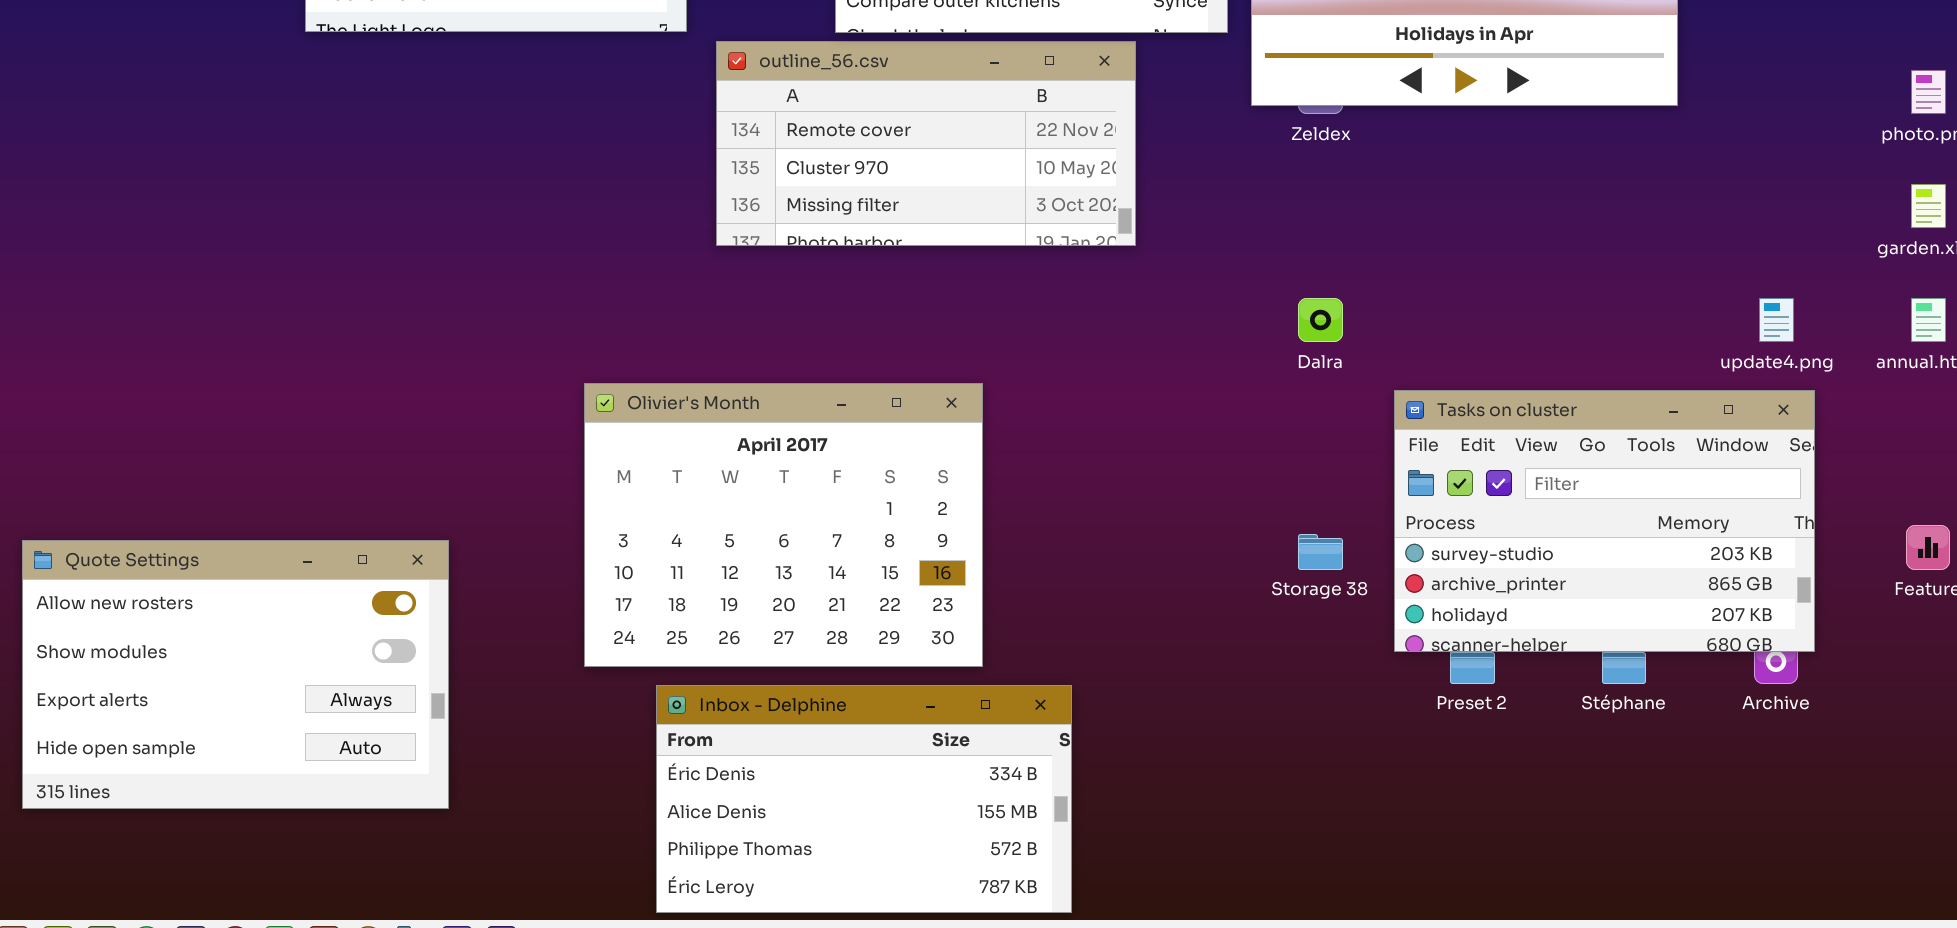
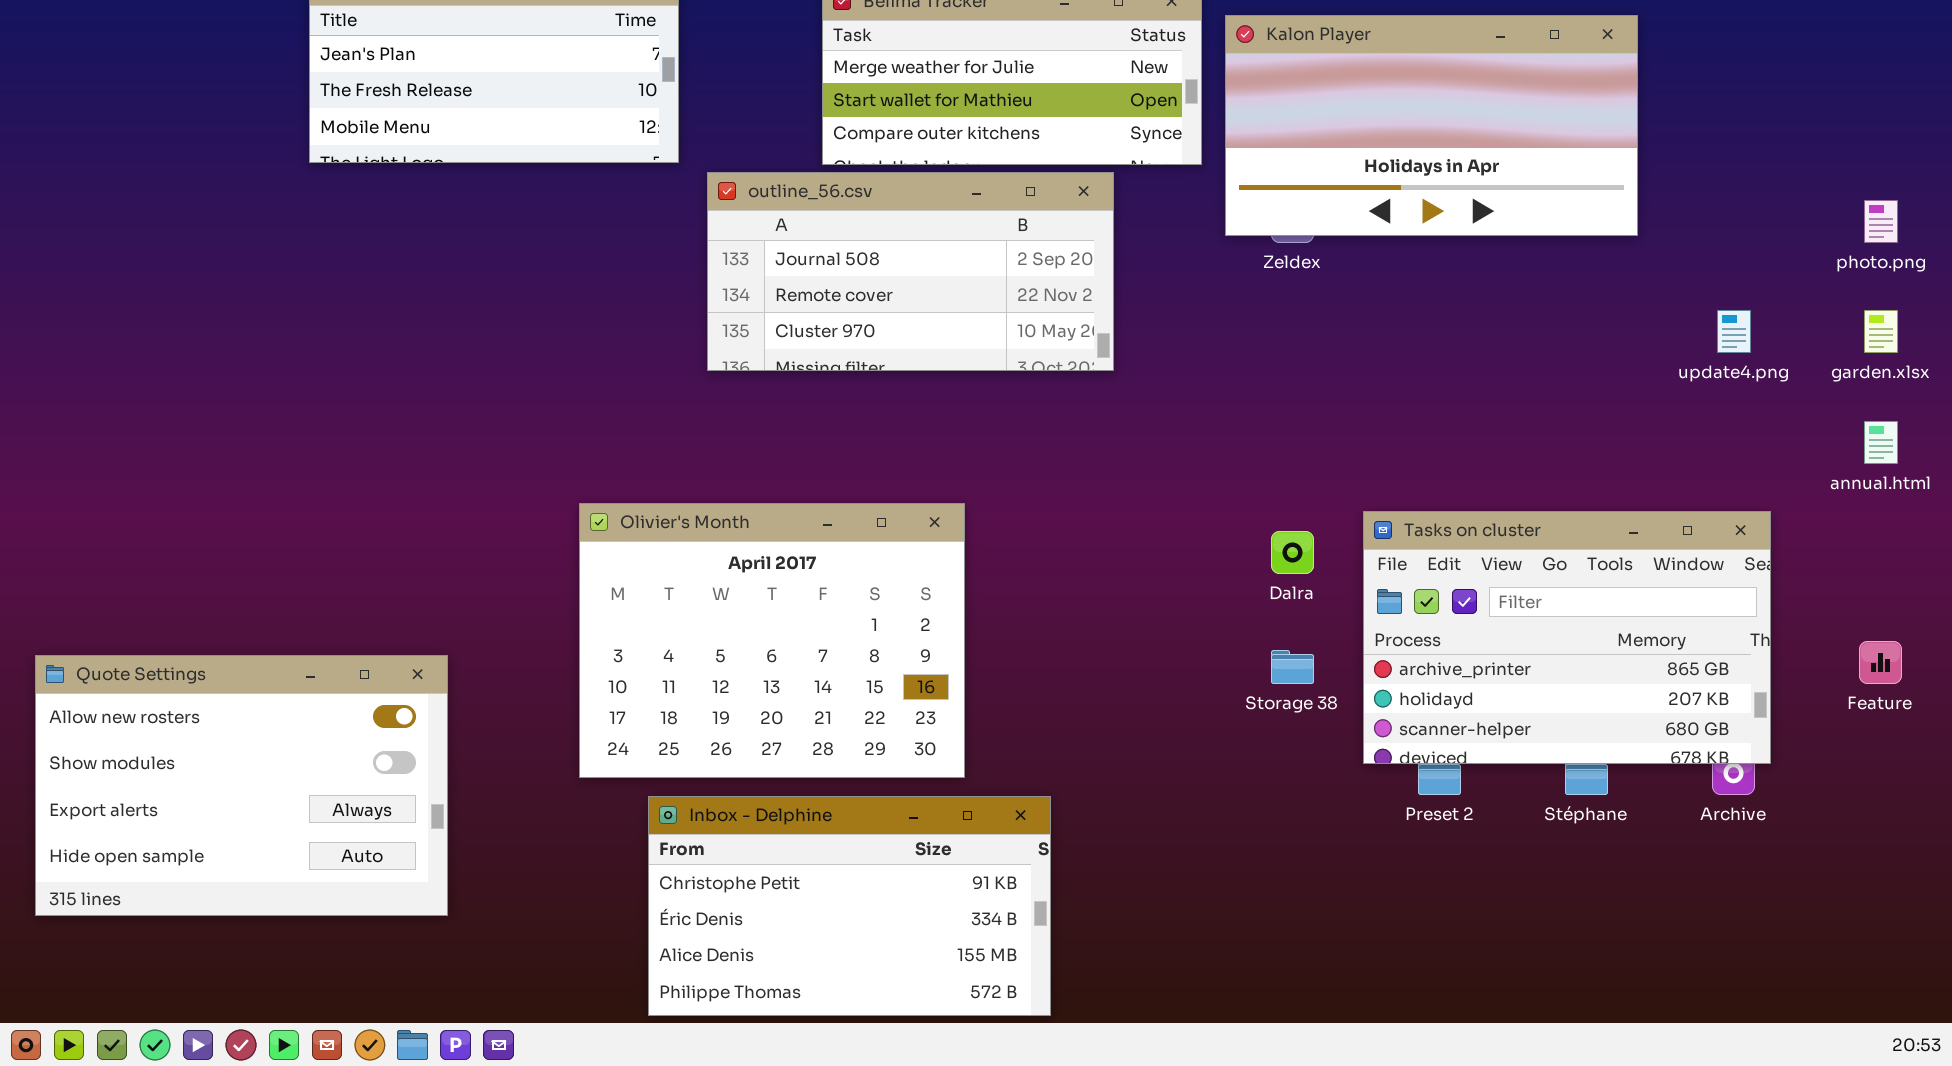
outline_56.csv: [716,41,1136,246] -> [707,172,1114,371], scrolled up 1 row
Dalra: [1298,298,1343,342] -> [1271,531,1314,574], moved
update4.png: [1759,298,1794,342] -> [1717,310,1751,353], moved
Tasks on cluster: [1394,390,1815,652] -> [1363,511,1771,764], scrolled down 1 row
Inbox - Delphine: [656,685,1072,913] -> [648,796,1051,1016], scrolled up 1 row

